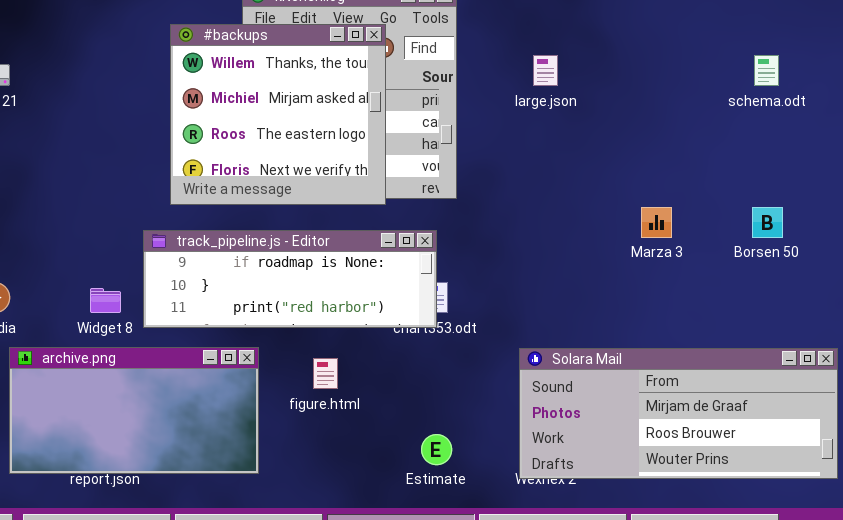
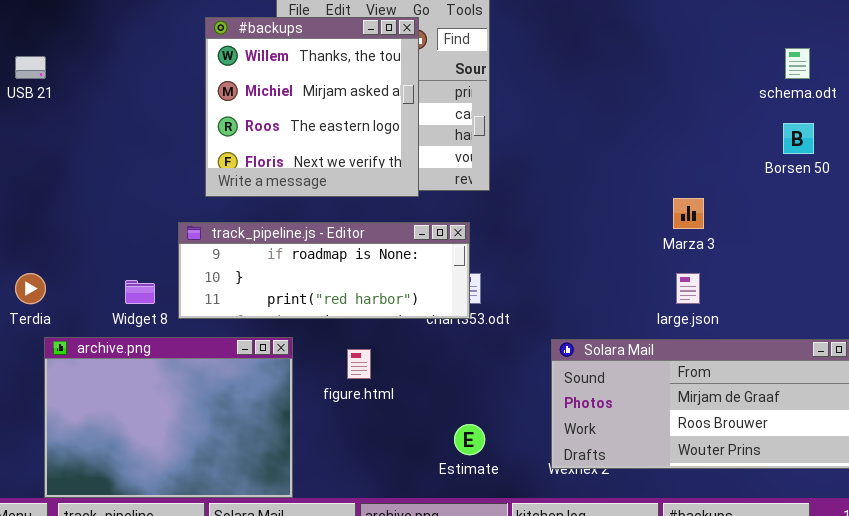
large.json: [533,55,558,86] -> [676,273,700,304], moved
Borsen 50: [752,207,783,238] -> [783,123,814,154], moved
archive.png: [9,347,259,474] -> [44,337,293,498], resized

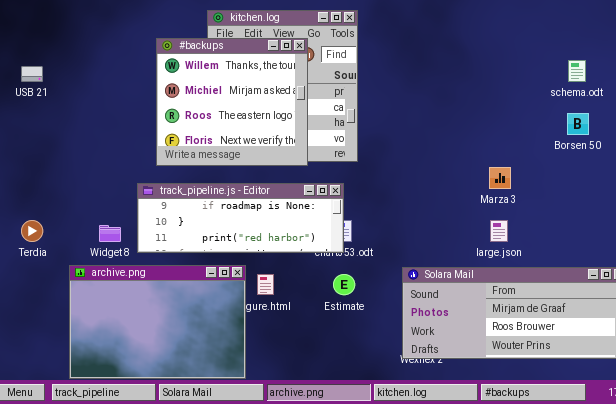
archive.png: [44,337,293,498] -> [69,265,246,379], moved
Estimate: [454,424,485,455] -> [333,274,355,295], moved

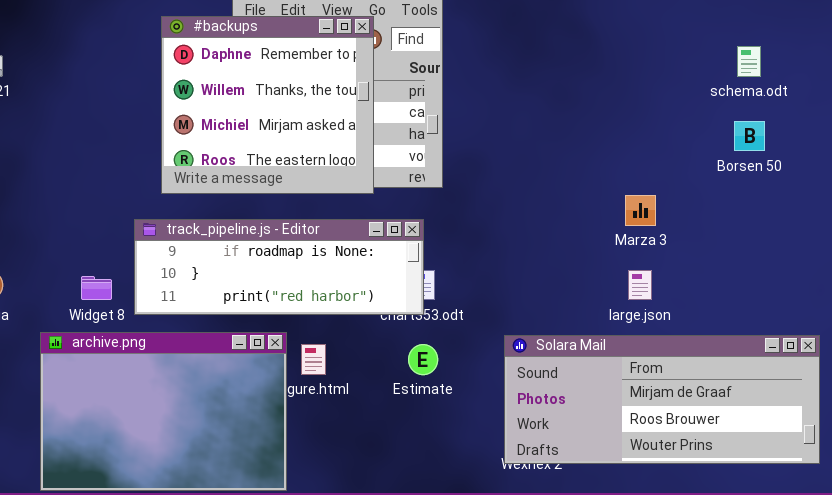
#backups: [156,38,308,166] -> [161,16,374,194], scrolled up 1 row

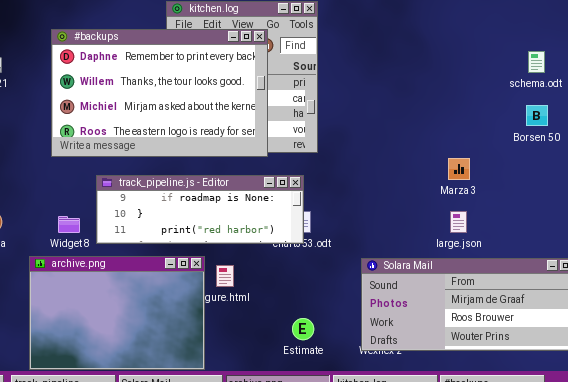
#backups: [161,16,374,194] -> [51,29,268,157], resized
Estimate: [408,344,438,375] -> [292,318,314,340], moved

